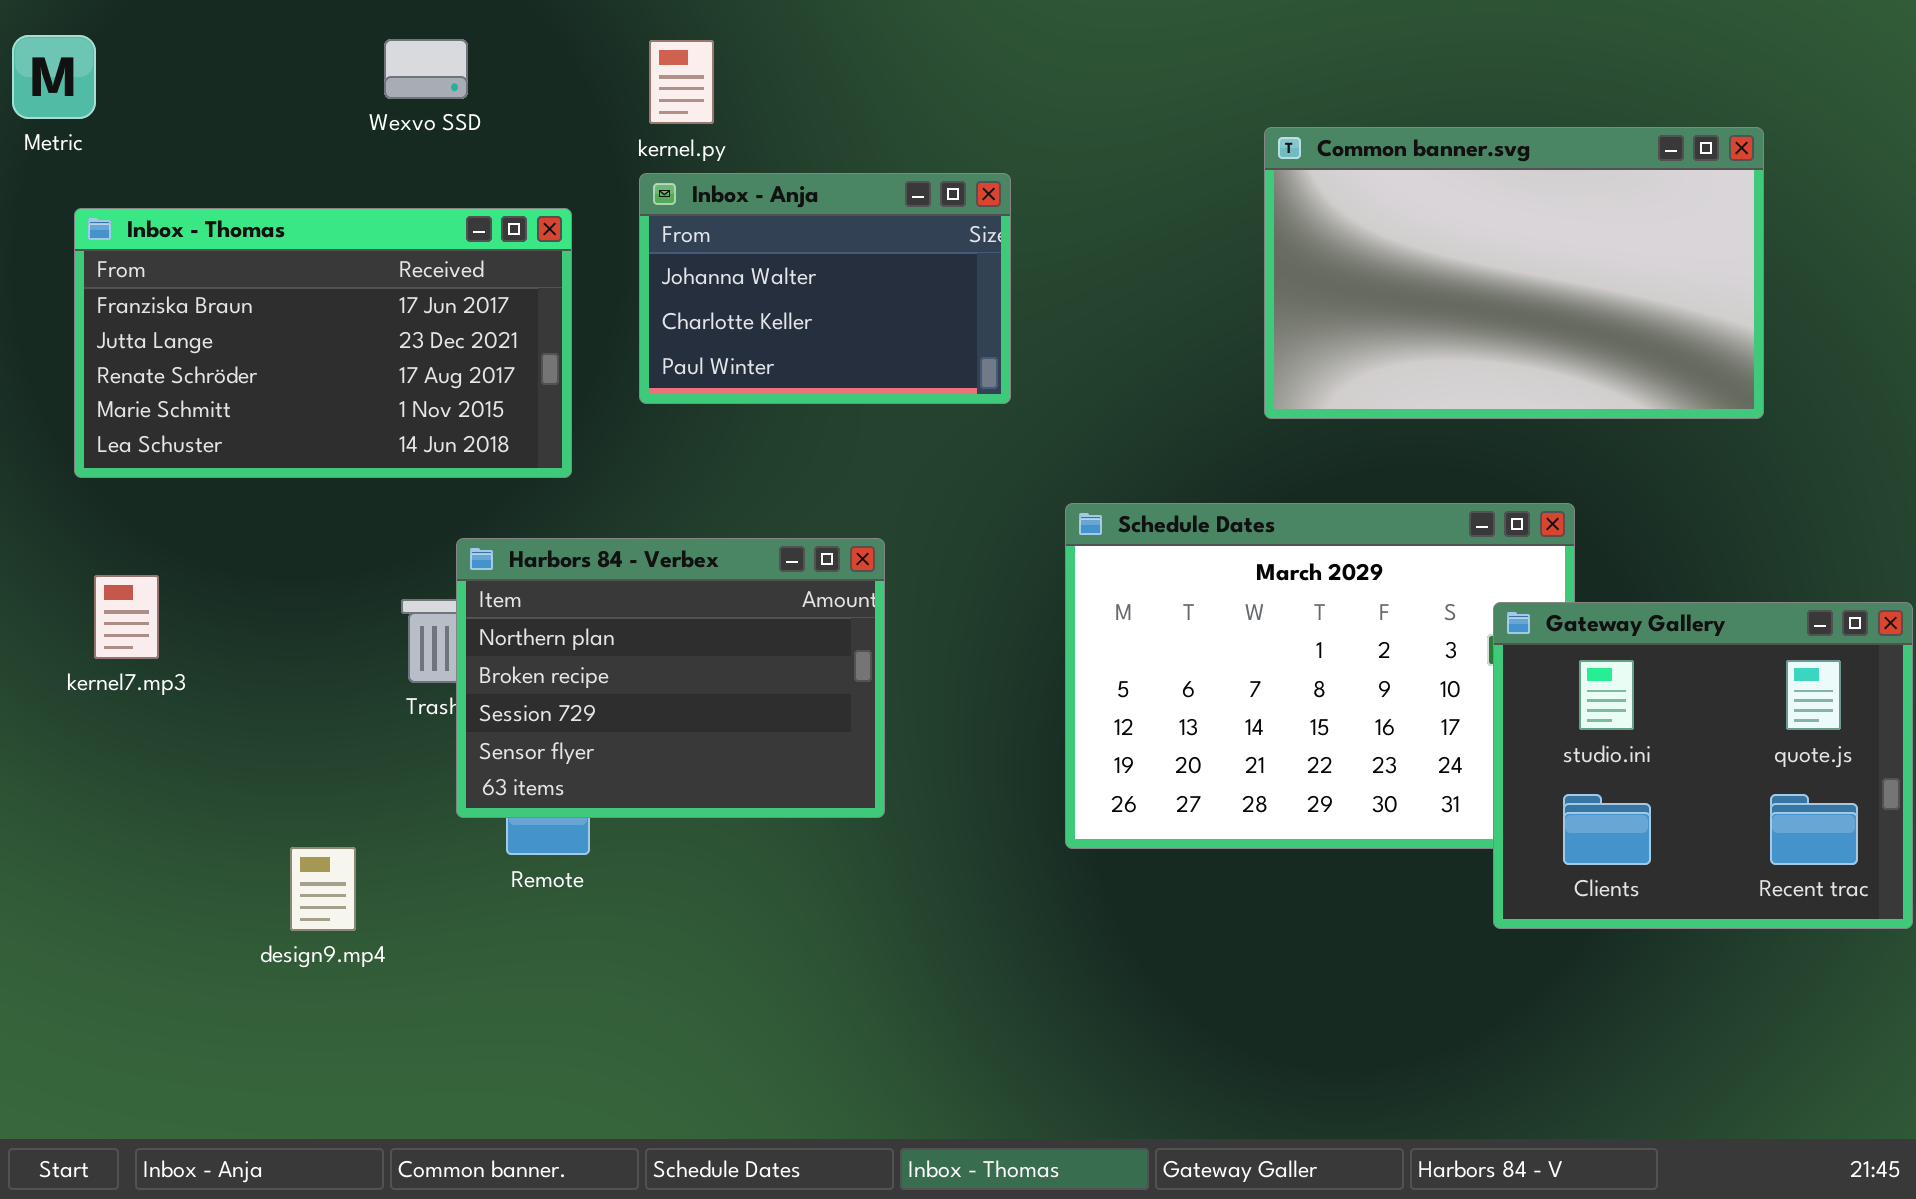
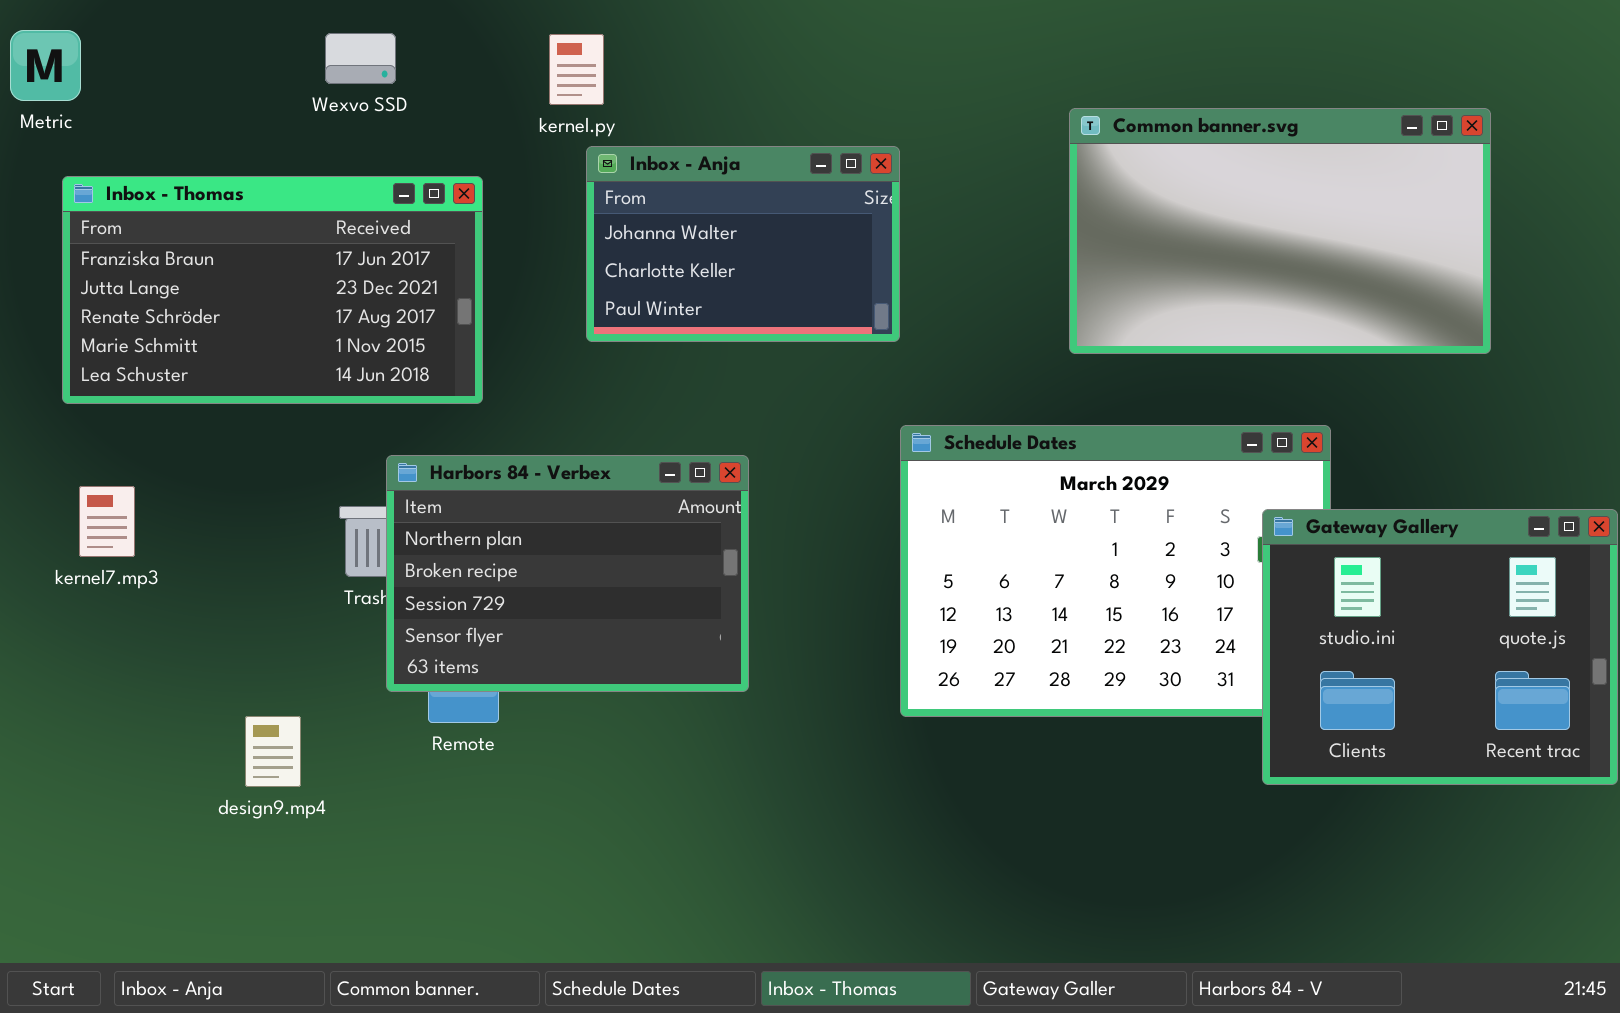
Inbox - Anja: [639,173,1011,404] -> [586,146,900,342], moved

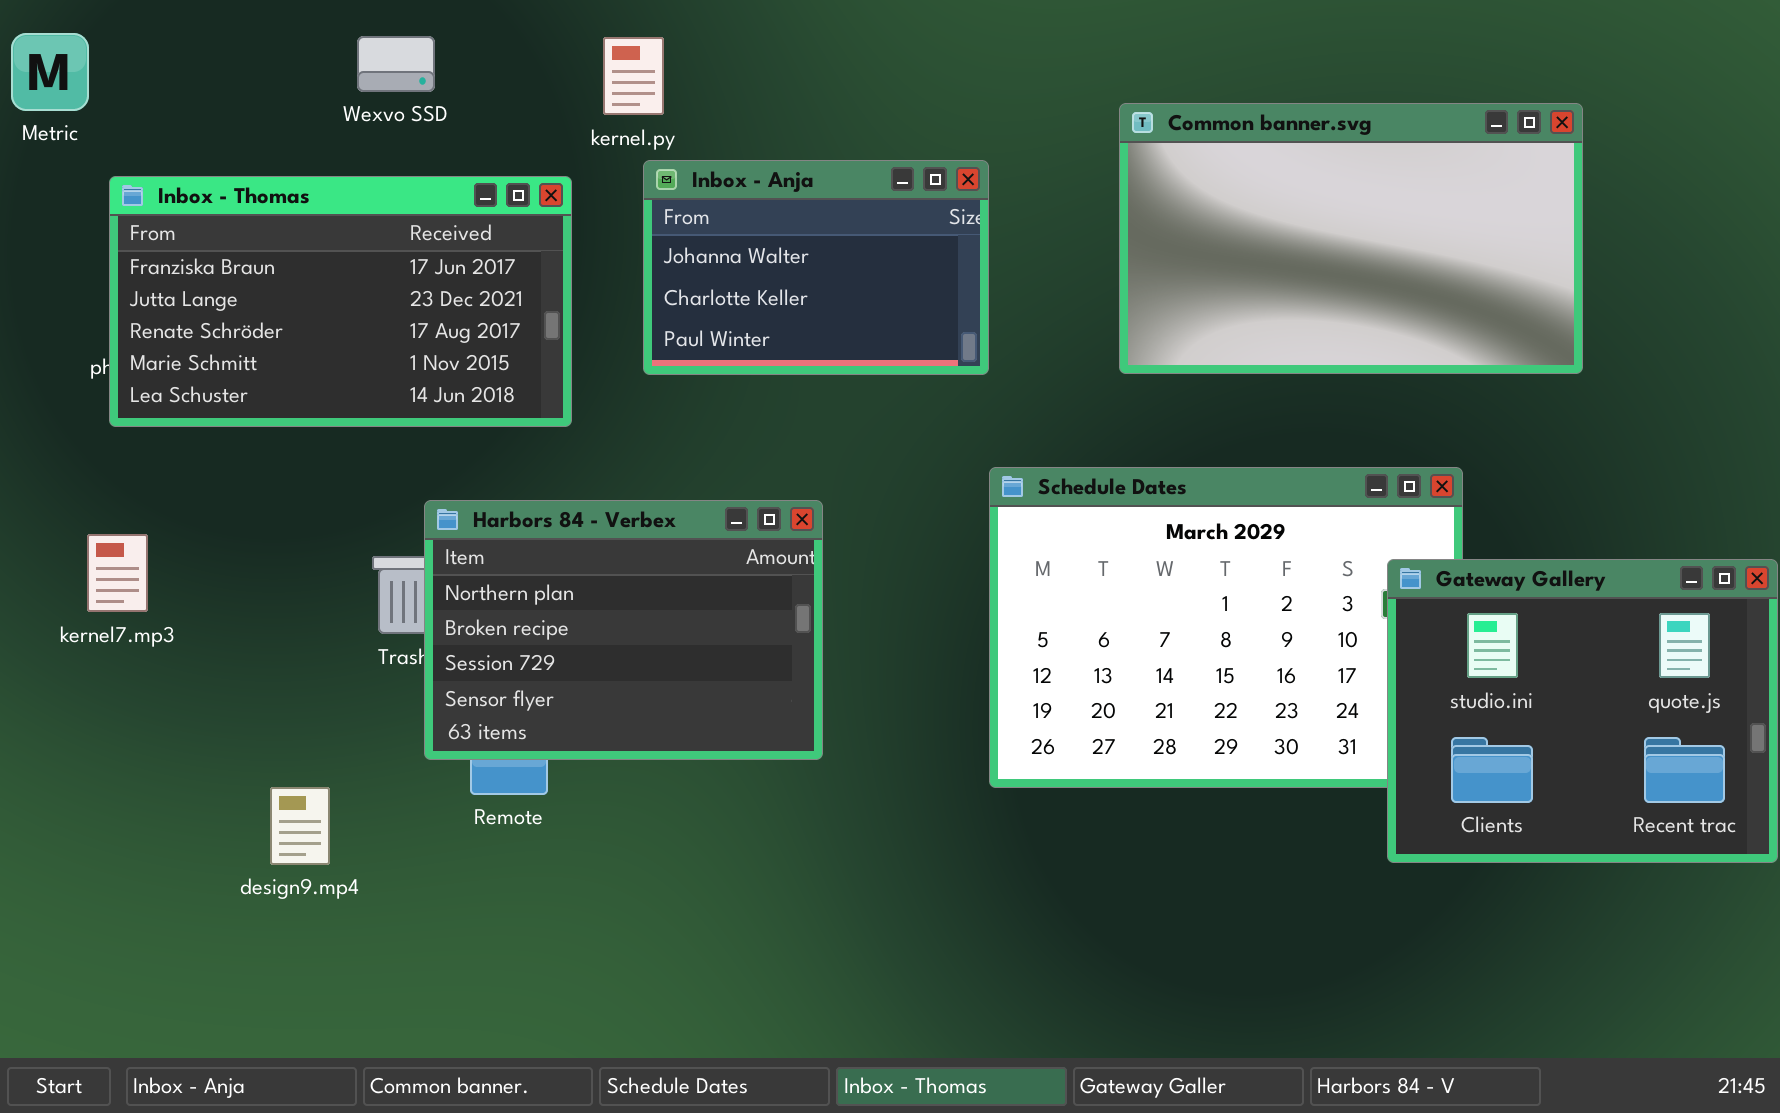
Common banner.svg: [1069,108,1491,354] -> [1119,103,1583,374], moved
Inbox - Thomas: [62,176,483,404] -> [109,176,572,427], moved

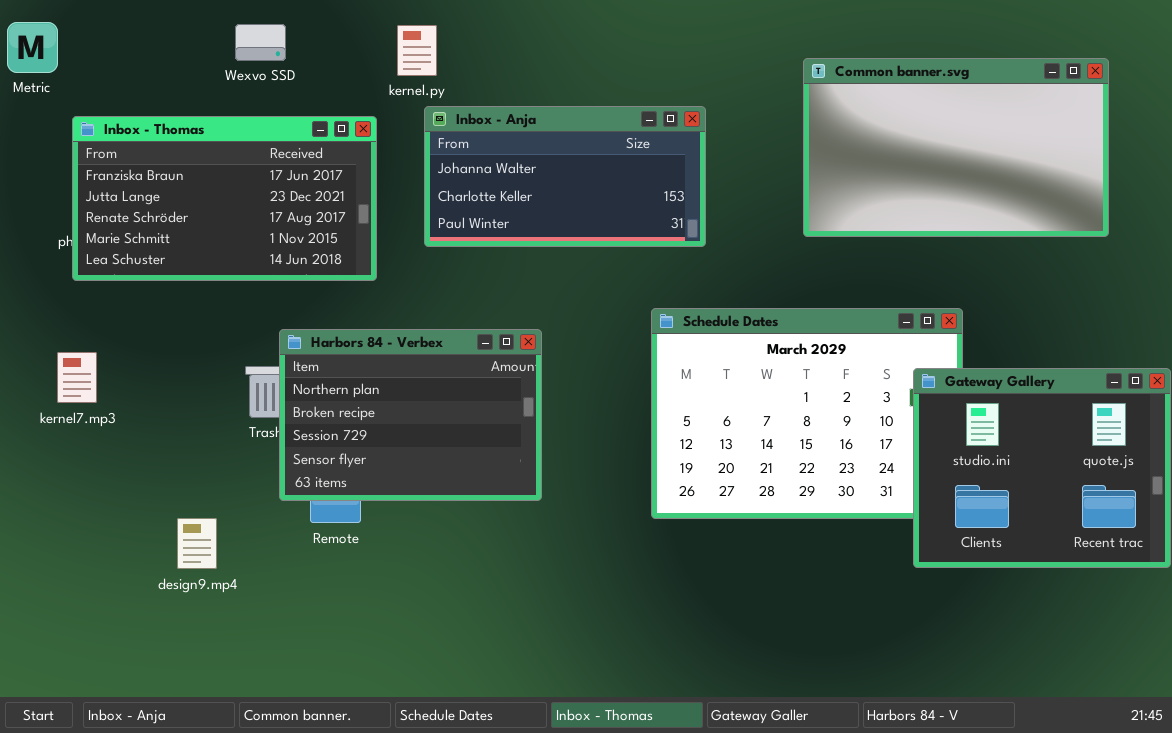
Common banner.svg: [1119,103,1583,374] -> [803,58,1109,237], moved
Inbox - Anja: [643,160,989,375] -> [424,106,706,247], resized

